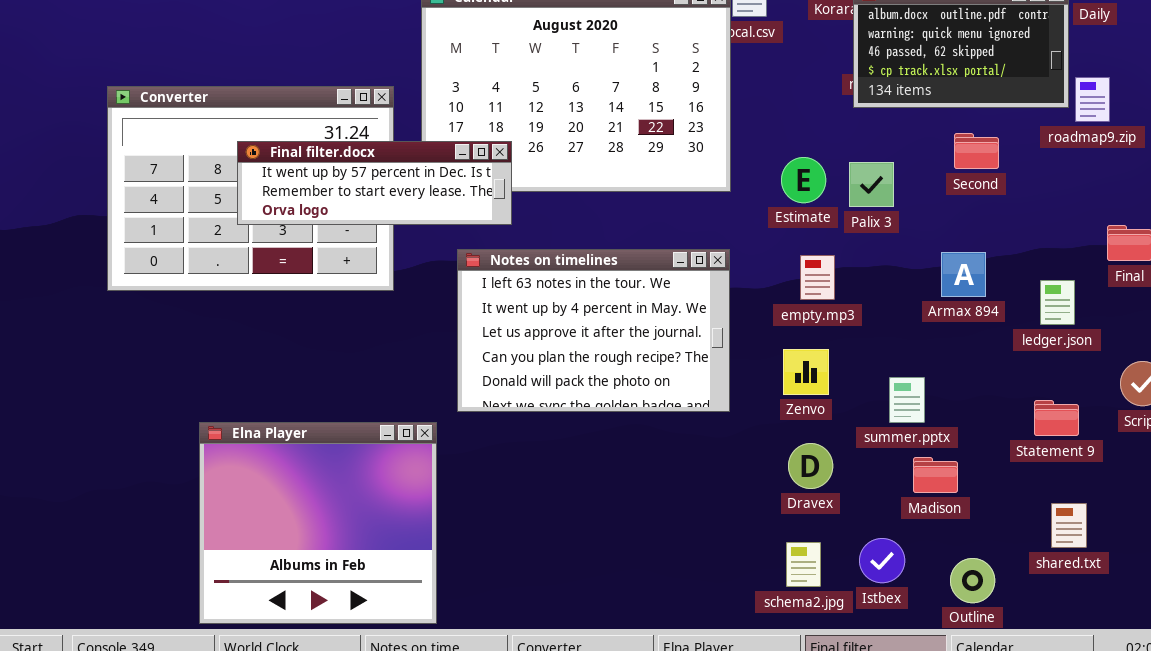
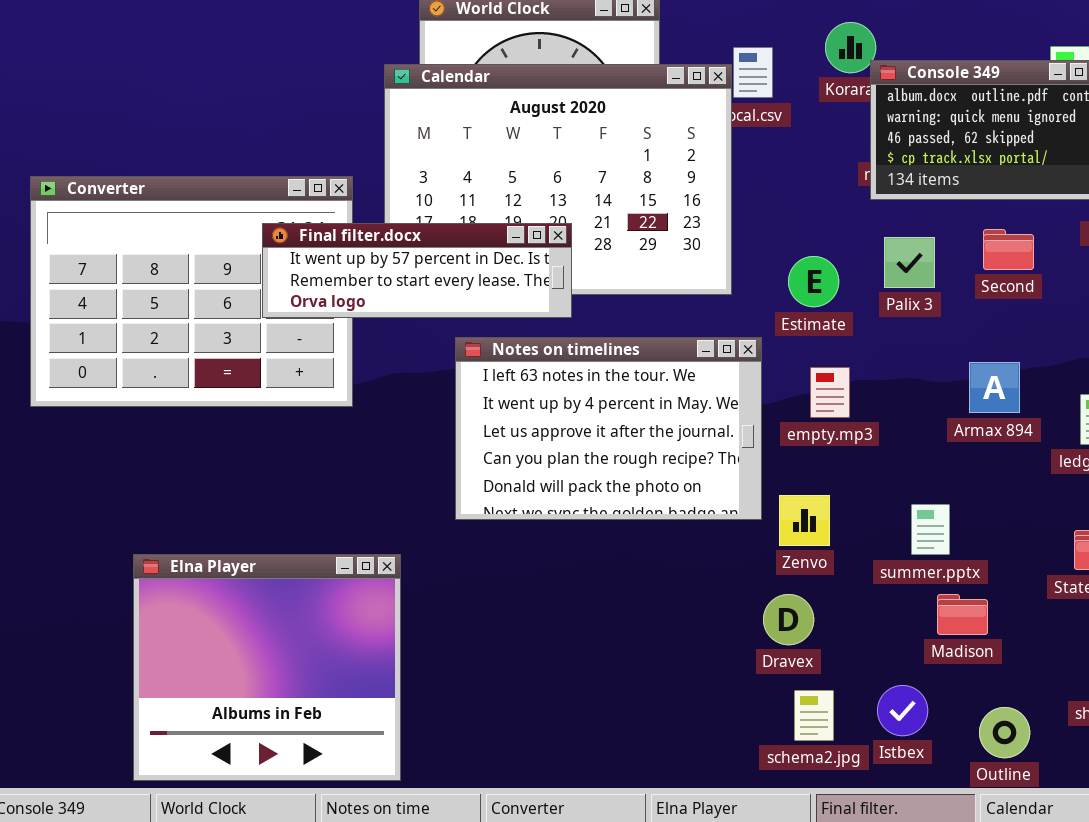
Final filter.docx: [237,141,512,225] -> [262,223,572,318], moved
Palix 3: [849,162,894,207] -> [884,237,935,288], moved
Notes on timelines: [457,249,730,412] -> [455,337,762,520], moved
Zenvo: [783,349,829,395] -> [779,495,830,546], moved
Dravex: [788,443,833,489] -> [763,594,814,645], moved

